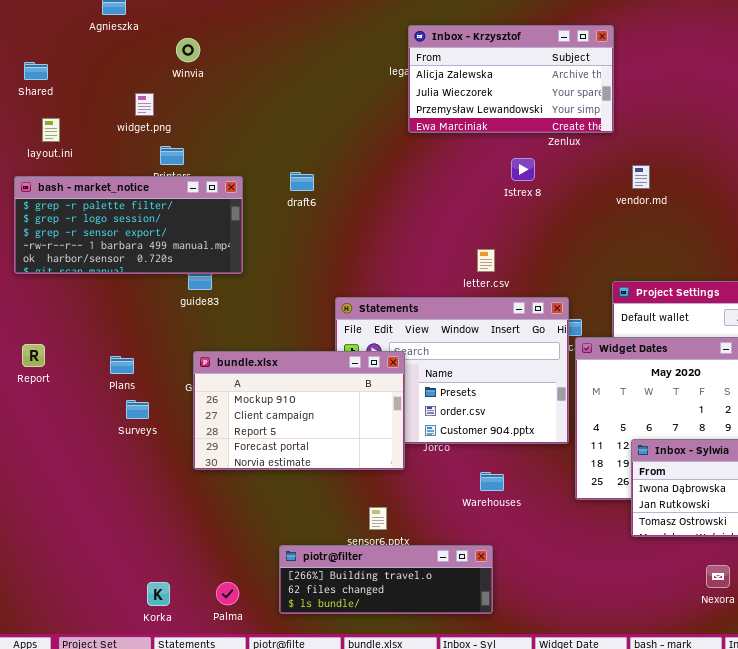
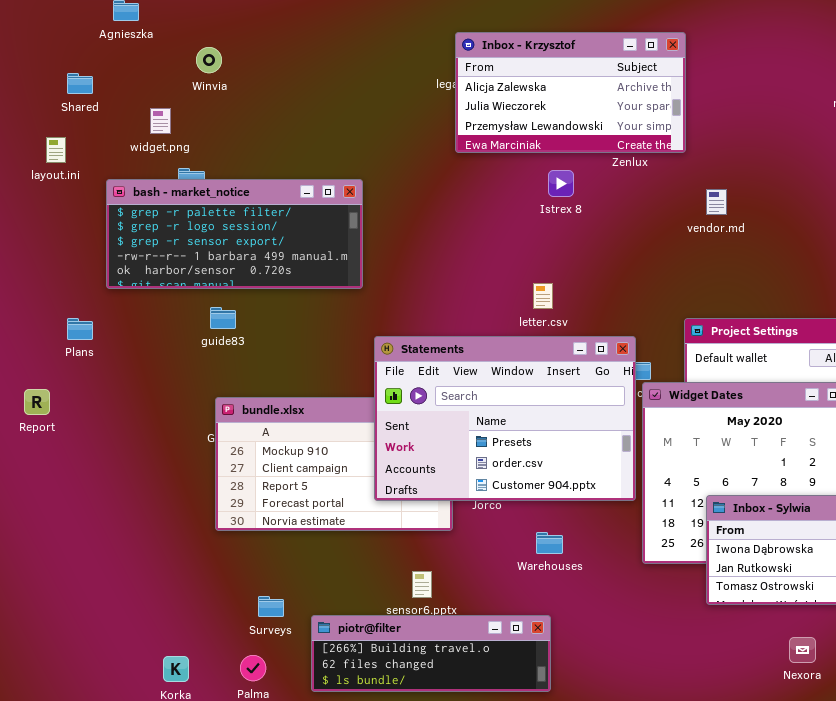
Shared: [24,62,48,80] -> [67,73,93,94], moved
Istrex 8: [511,158,535,181] -> [548,170,574,197], moved
bash - market_notice: [14,176,243,274] -> [106,179,363,289], moved
Statements: [335,297,569,444] -> [374,336,636,501], raised
Plans: [110,356,134,374] -> [67,318,93,340], moved
Surveys: [126,400,149,419] -> [258,596,284,617], moved

